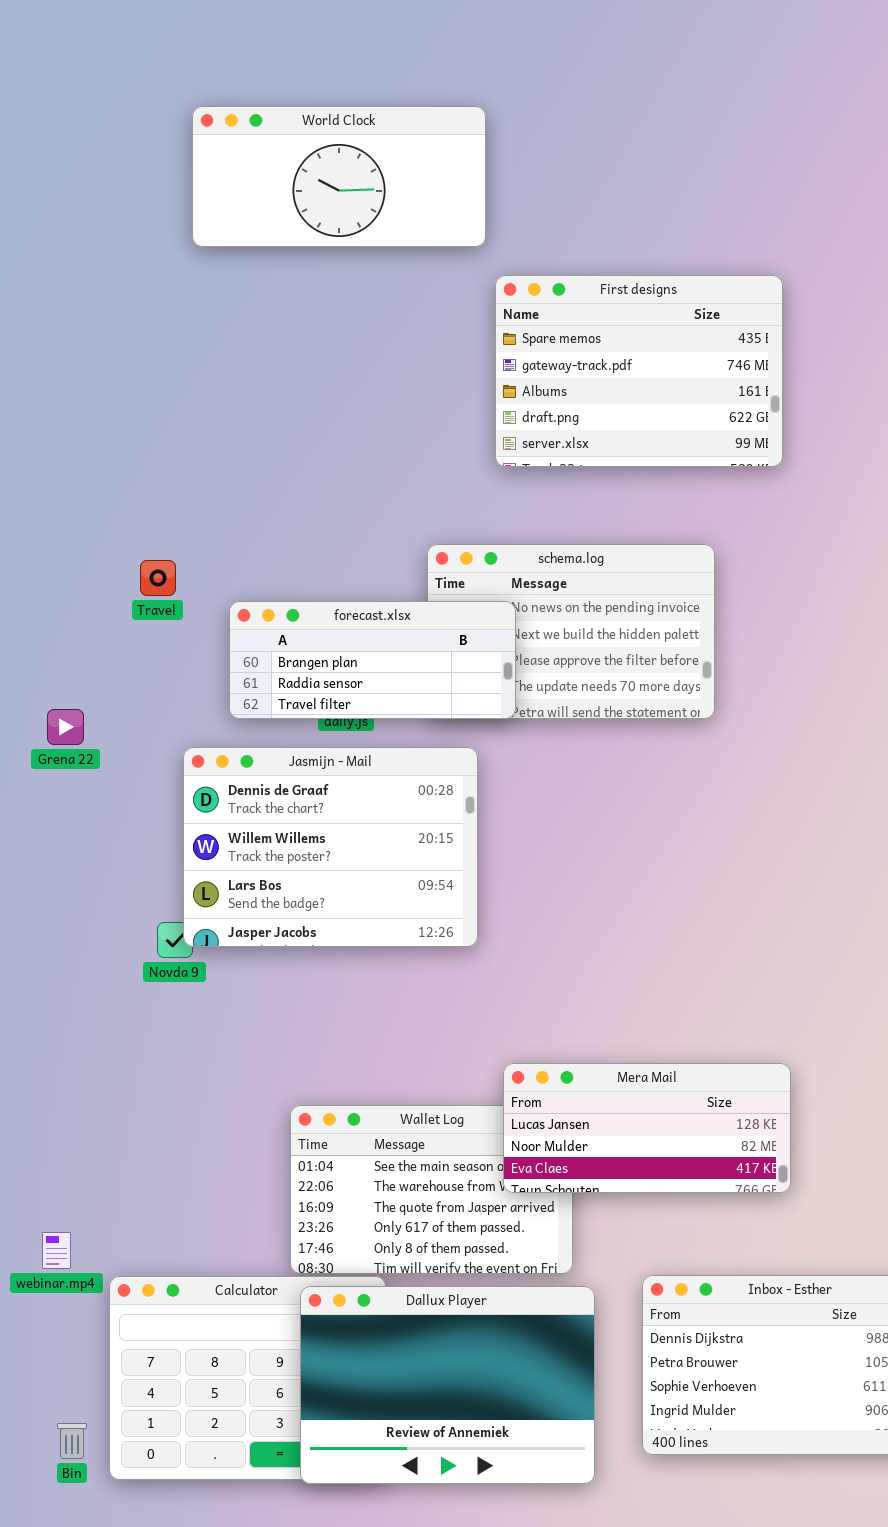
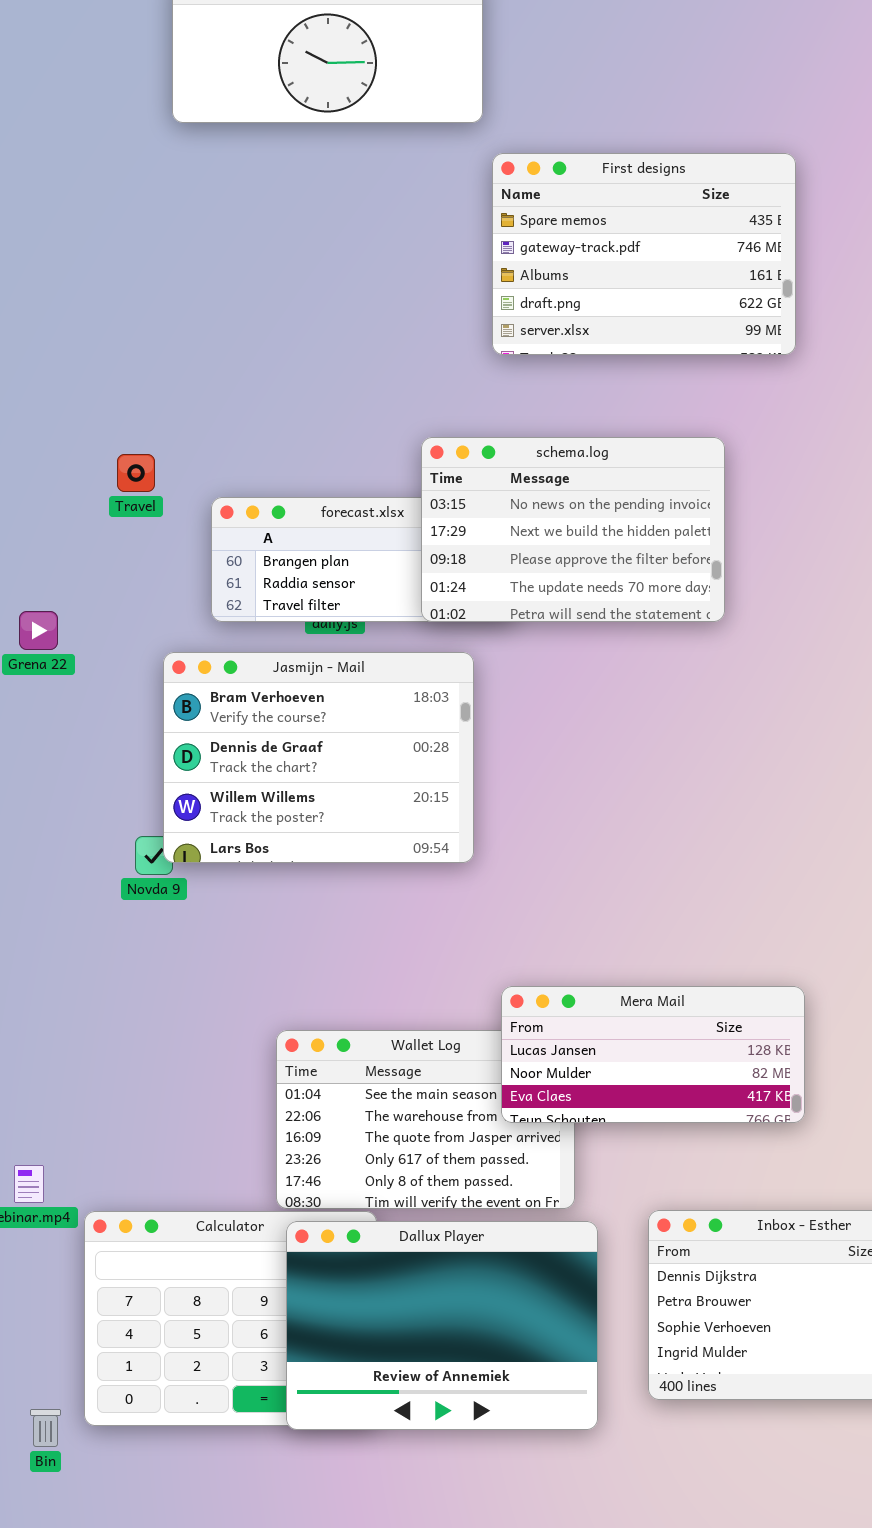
schema.log: [427,544,715,719] -> [421,437,725,622], raised
Jasmijn - Mail: [183,747,478,947] -> [163,652,474,863], scrolled up 1 row
Bin: [57,1423,87,1459] -> [30,1409,61,1447], moved

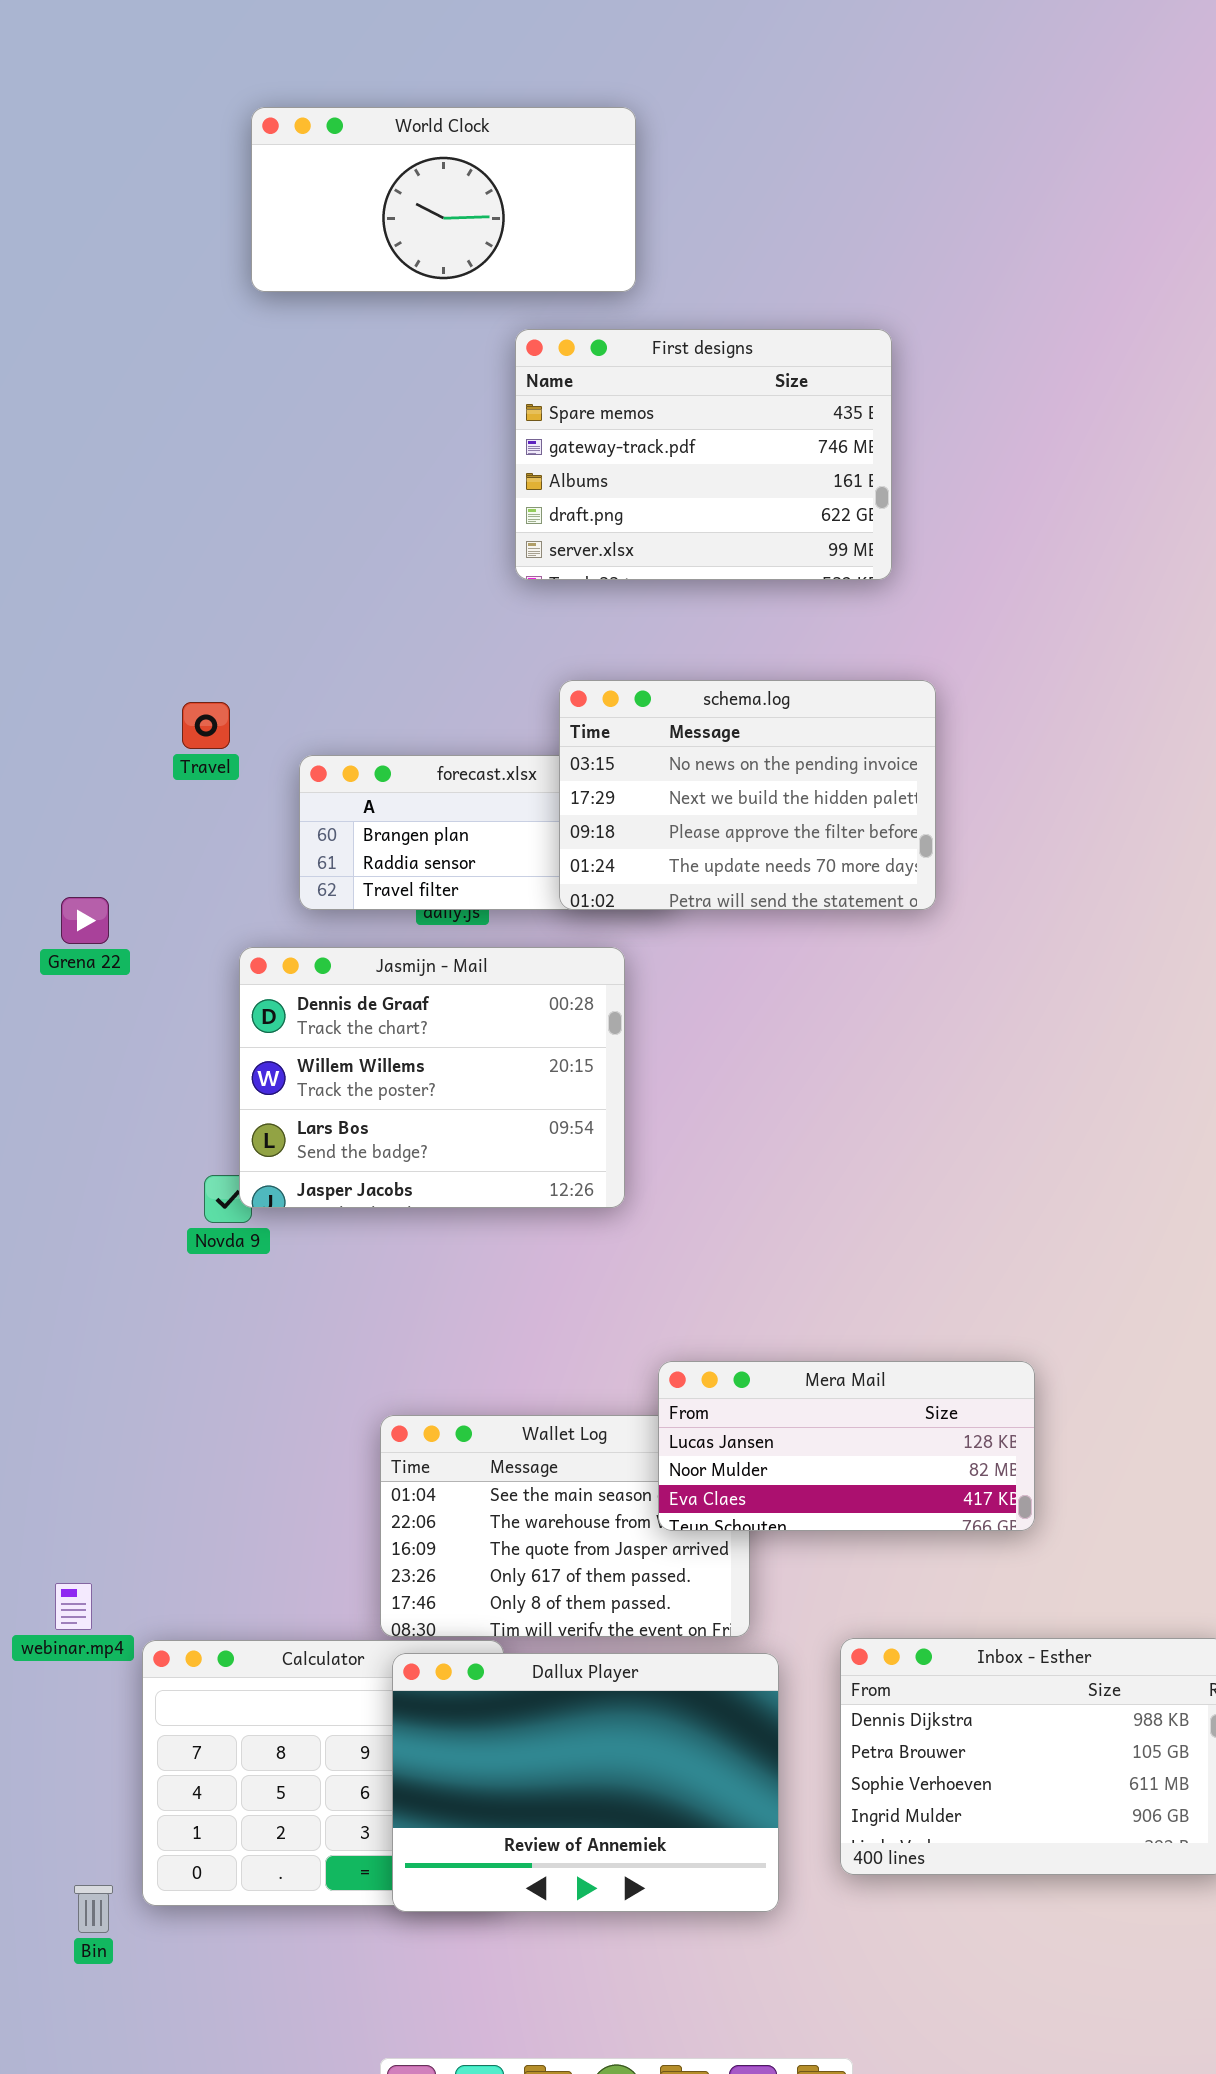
First designs: [492,153,796,355] -> [515,329,892,580], moved
Jasmijn - Mail: [163,652,474,863] -> [239,947,625,1208], scrolled down 1 row

